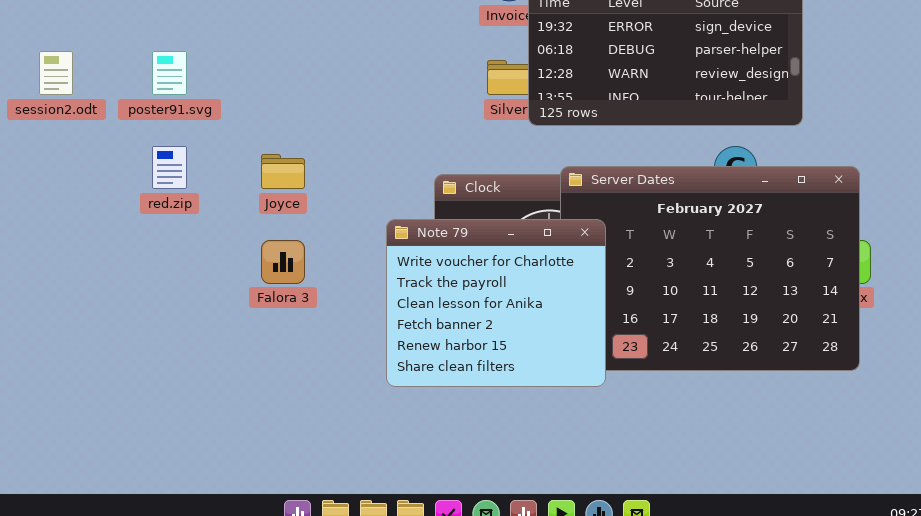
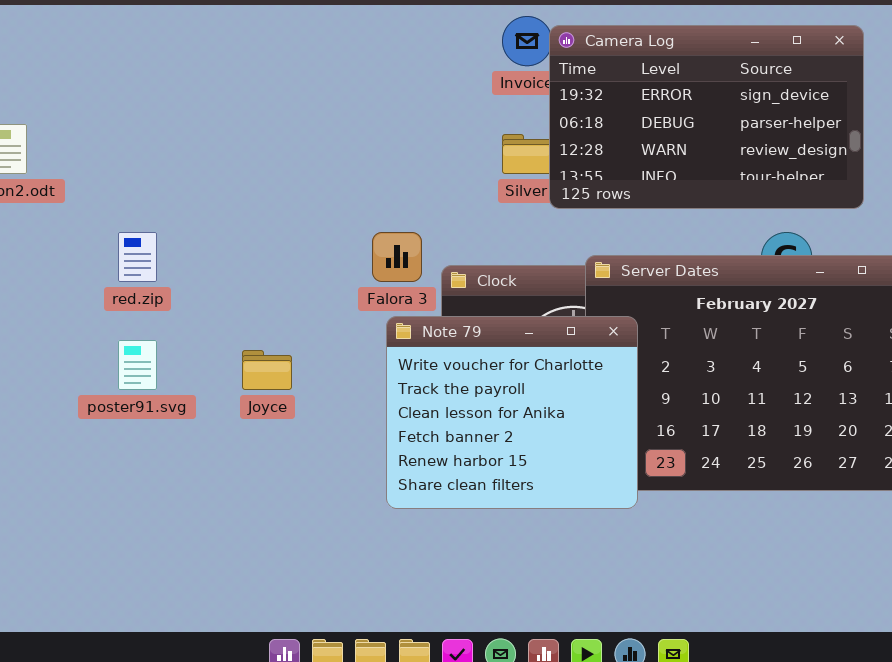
poster91.svg: [152,51,187,95] -> [118,340,157,390], moved
Joyce: [261,154,305,189] -> [242,350,292,390], moved
Falora 3: [261,240,305,284] -> [372,232,422,282], moved

